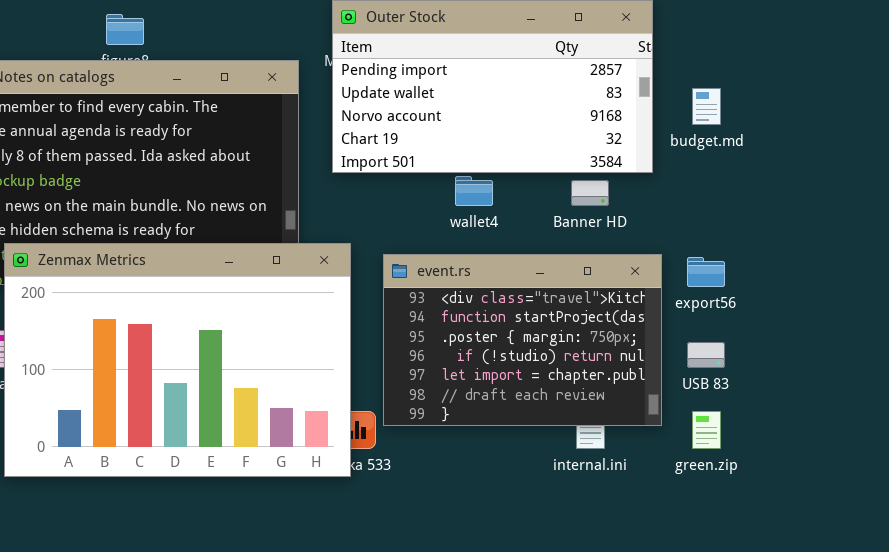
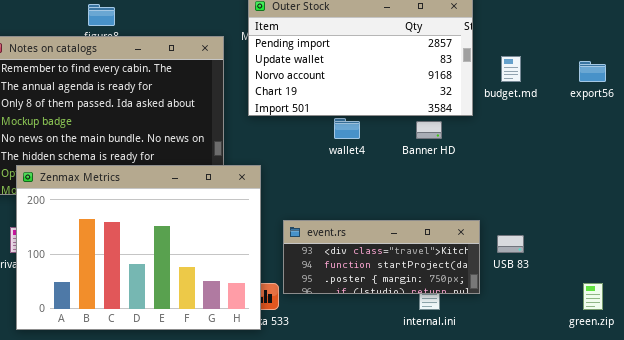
event.rs: [383,254,662,426] -> [283,220,480,294], resized
export56: [687,257,725,287] -> [579,61,606,82], moved
green.zip: [692,411,721,449] -> [583,283,603,310], moved

